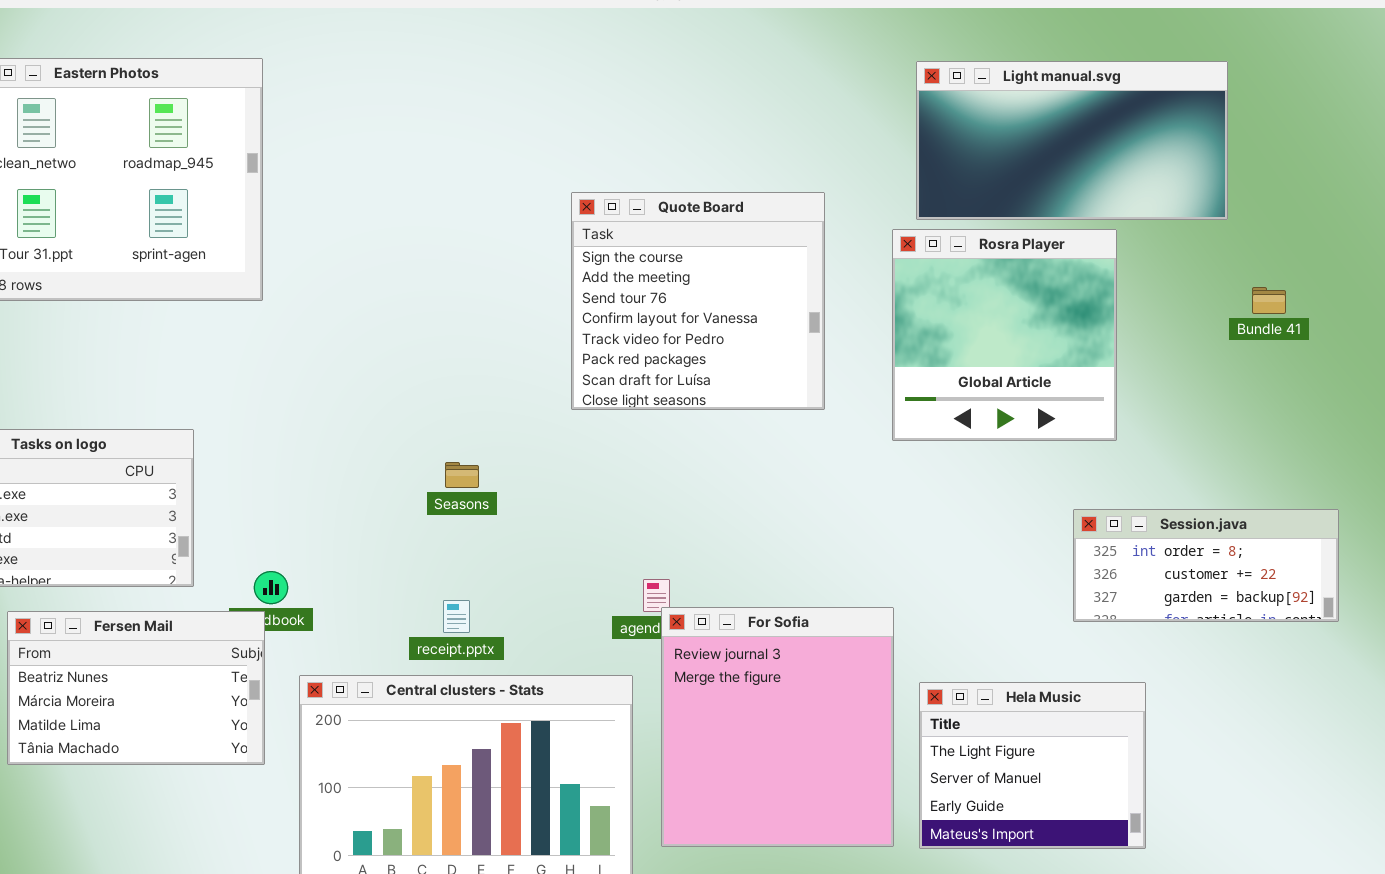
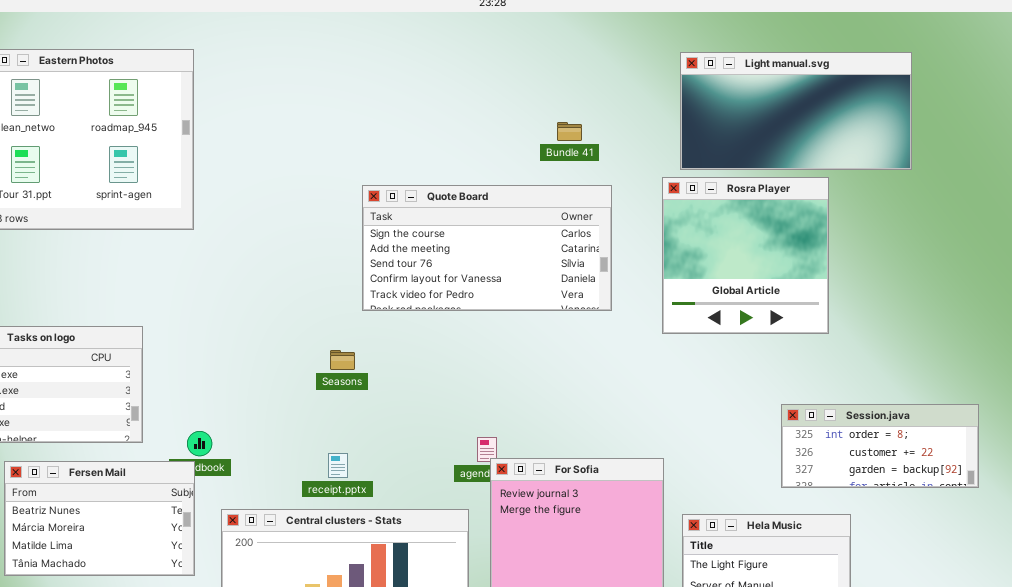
Quote Board: [571,192,825,410] -> [362,185,612,311], resized
Bundle 41: [1252,287,1286,314] -> [557,122,582,141], moved
Session.java: [1073,509,1339,622] -> [781,404,979,488], moved

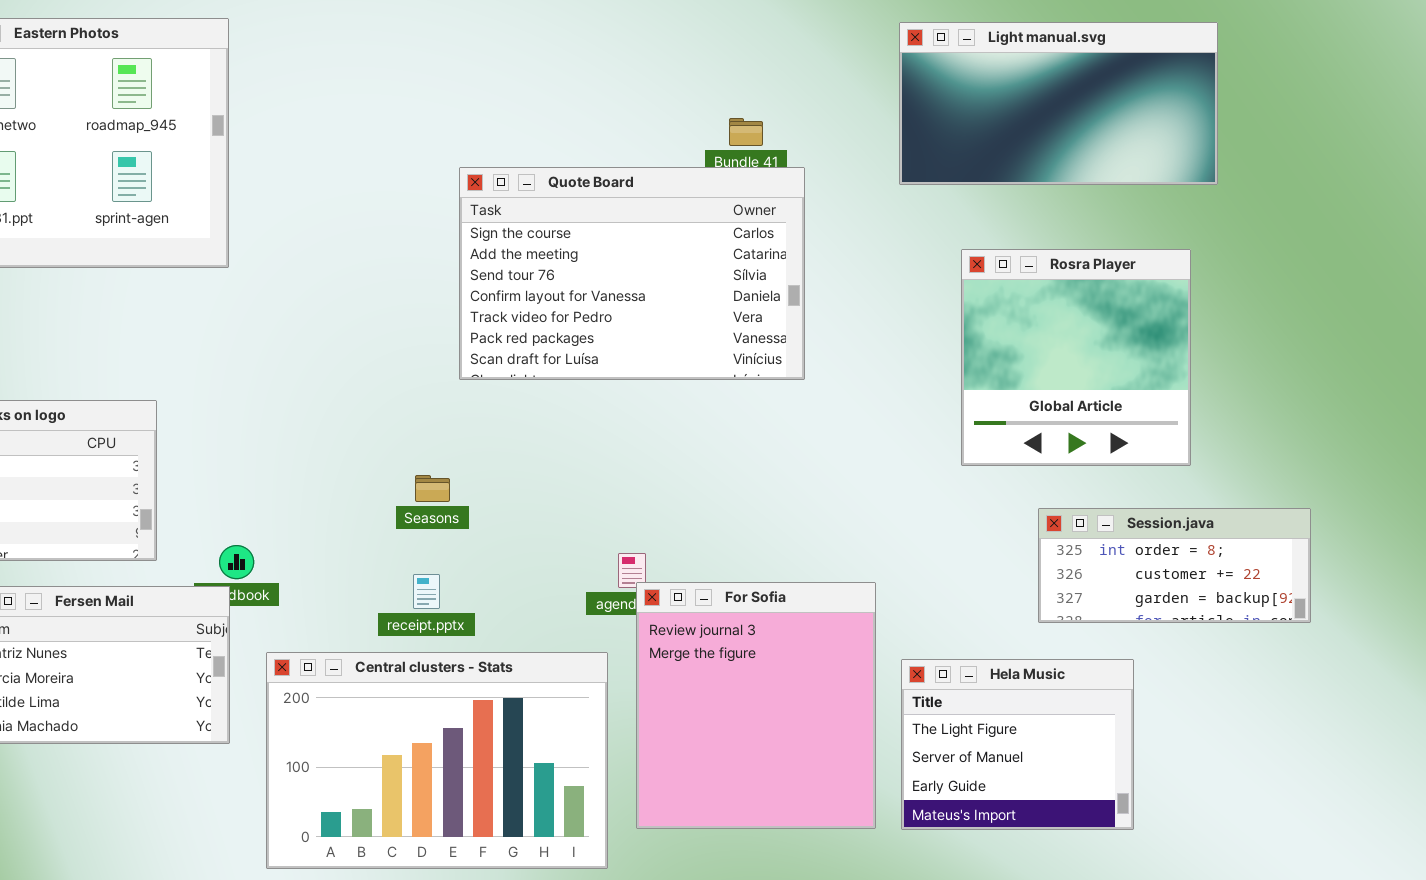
Rosra Player: [662,177,829,334] -> [961,249,1191,466], moved
Quote Board: [362,185,612,311] -> [459,167,805,380], resized
Seasons: [330,350,355,370] -> [415,475,450,502], moved

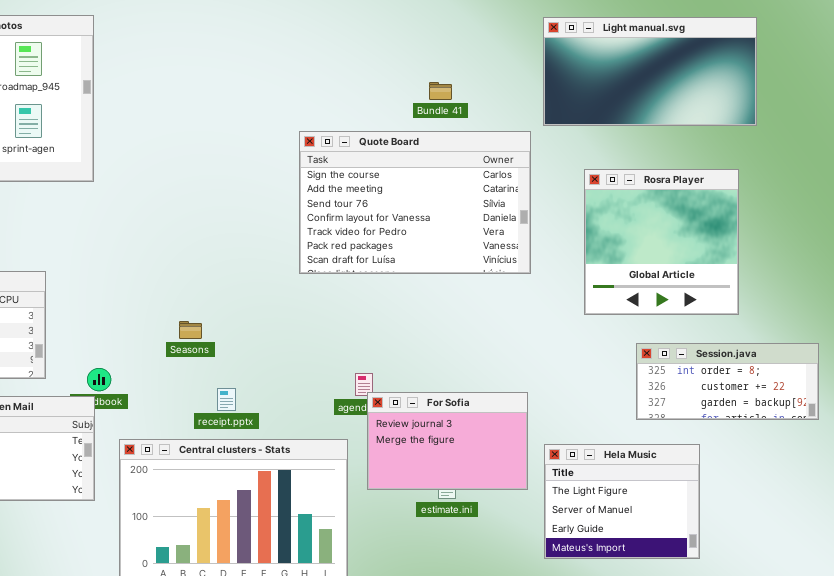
Quote Board: [459,167,805,380] -> [299,131,531,274], moved
Seasons: [415,475,450,502] -> [179,321,202,339], moved
For Sofia: [636,582,876,829] -> [367,392,528,490], resized

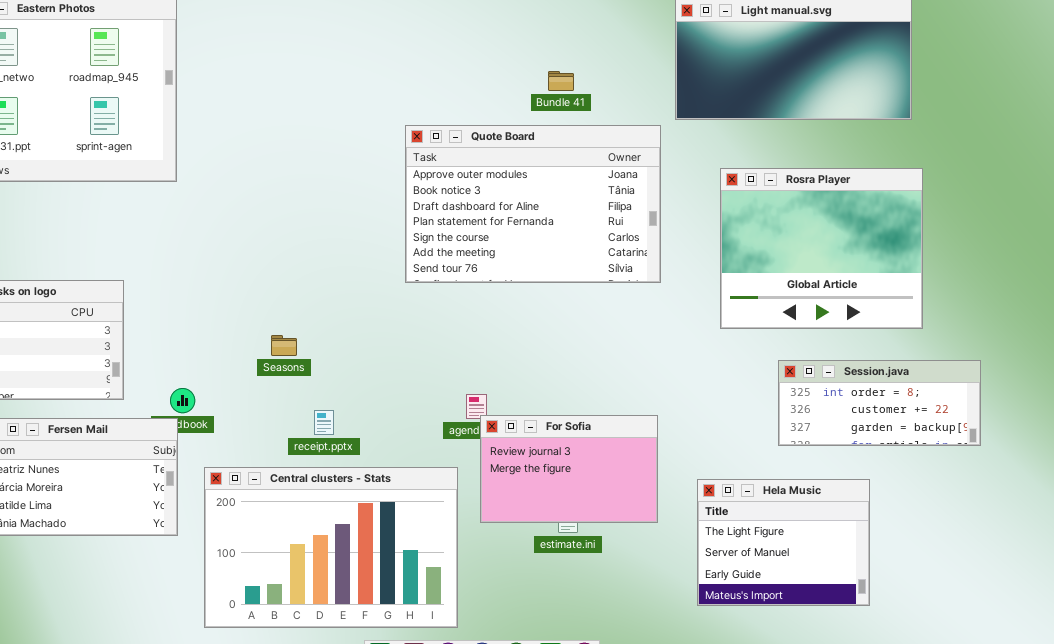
Quote Board: [299,131,531,274] -> [405,125,661,283], scrolled up 4 rows
Rosra Player: [584,169,739,315] -> [720,168,923,329], resized
Hela Music: [544,444,700,559] -> [697,479,870,606], moved

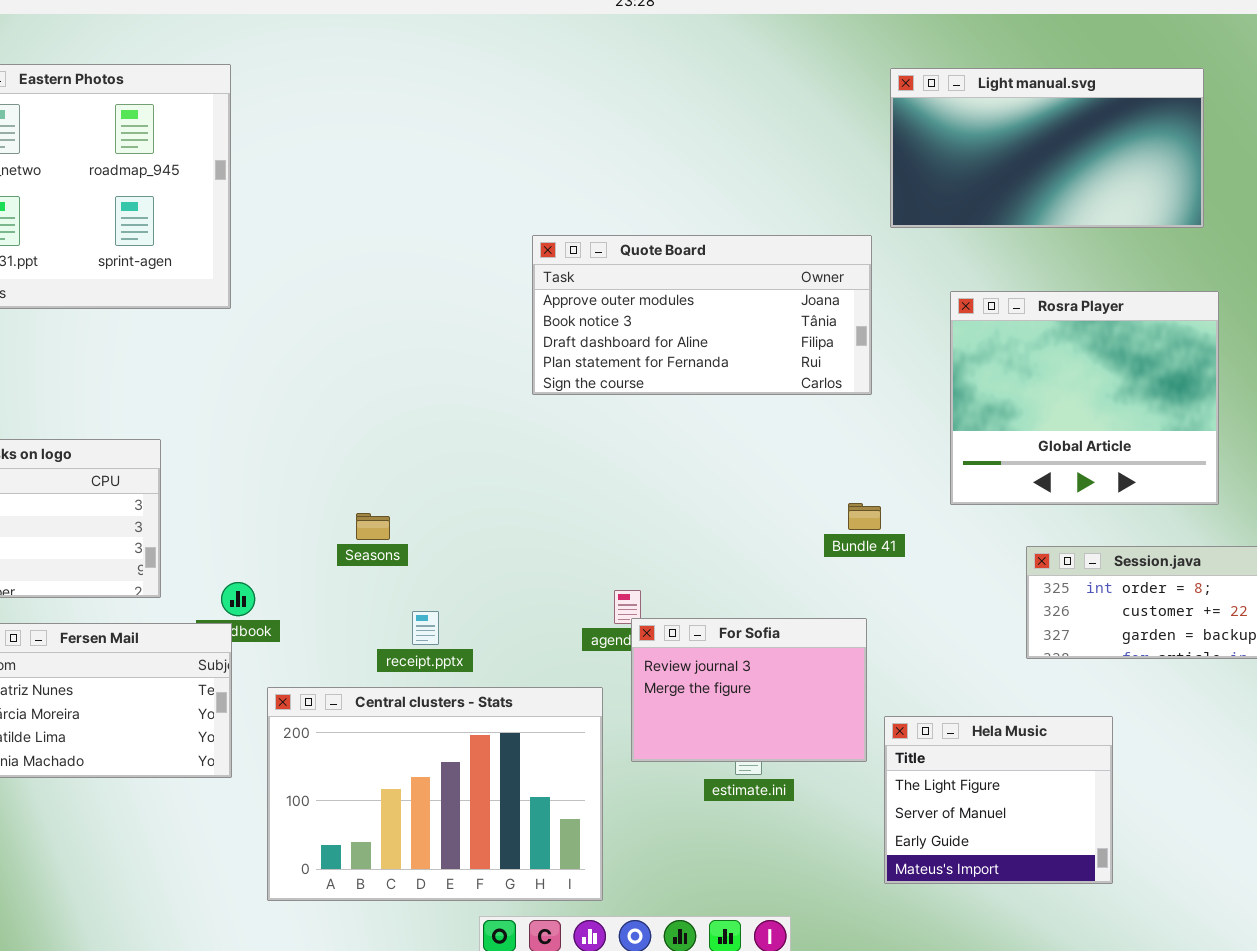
Bundle 41: [548,71,574,91] -> [848,503,881,530], moved
Quote Board: [405,125,661,283] -> [532,235,872,395], resized
Hela Music: [697,479,870,606] -> [884,716,1113,884], moved

